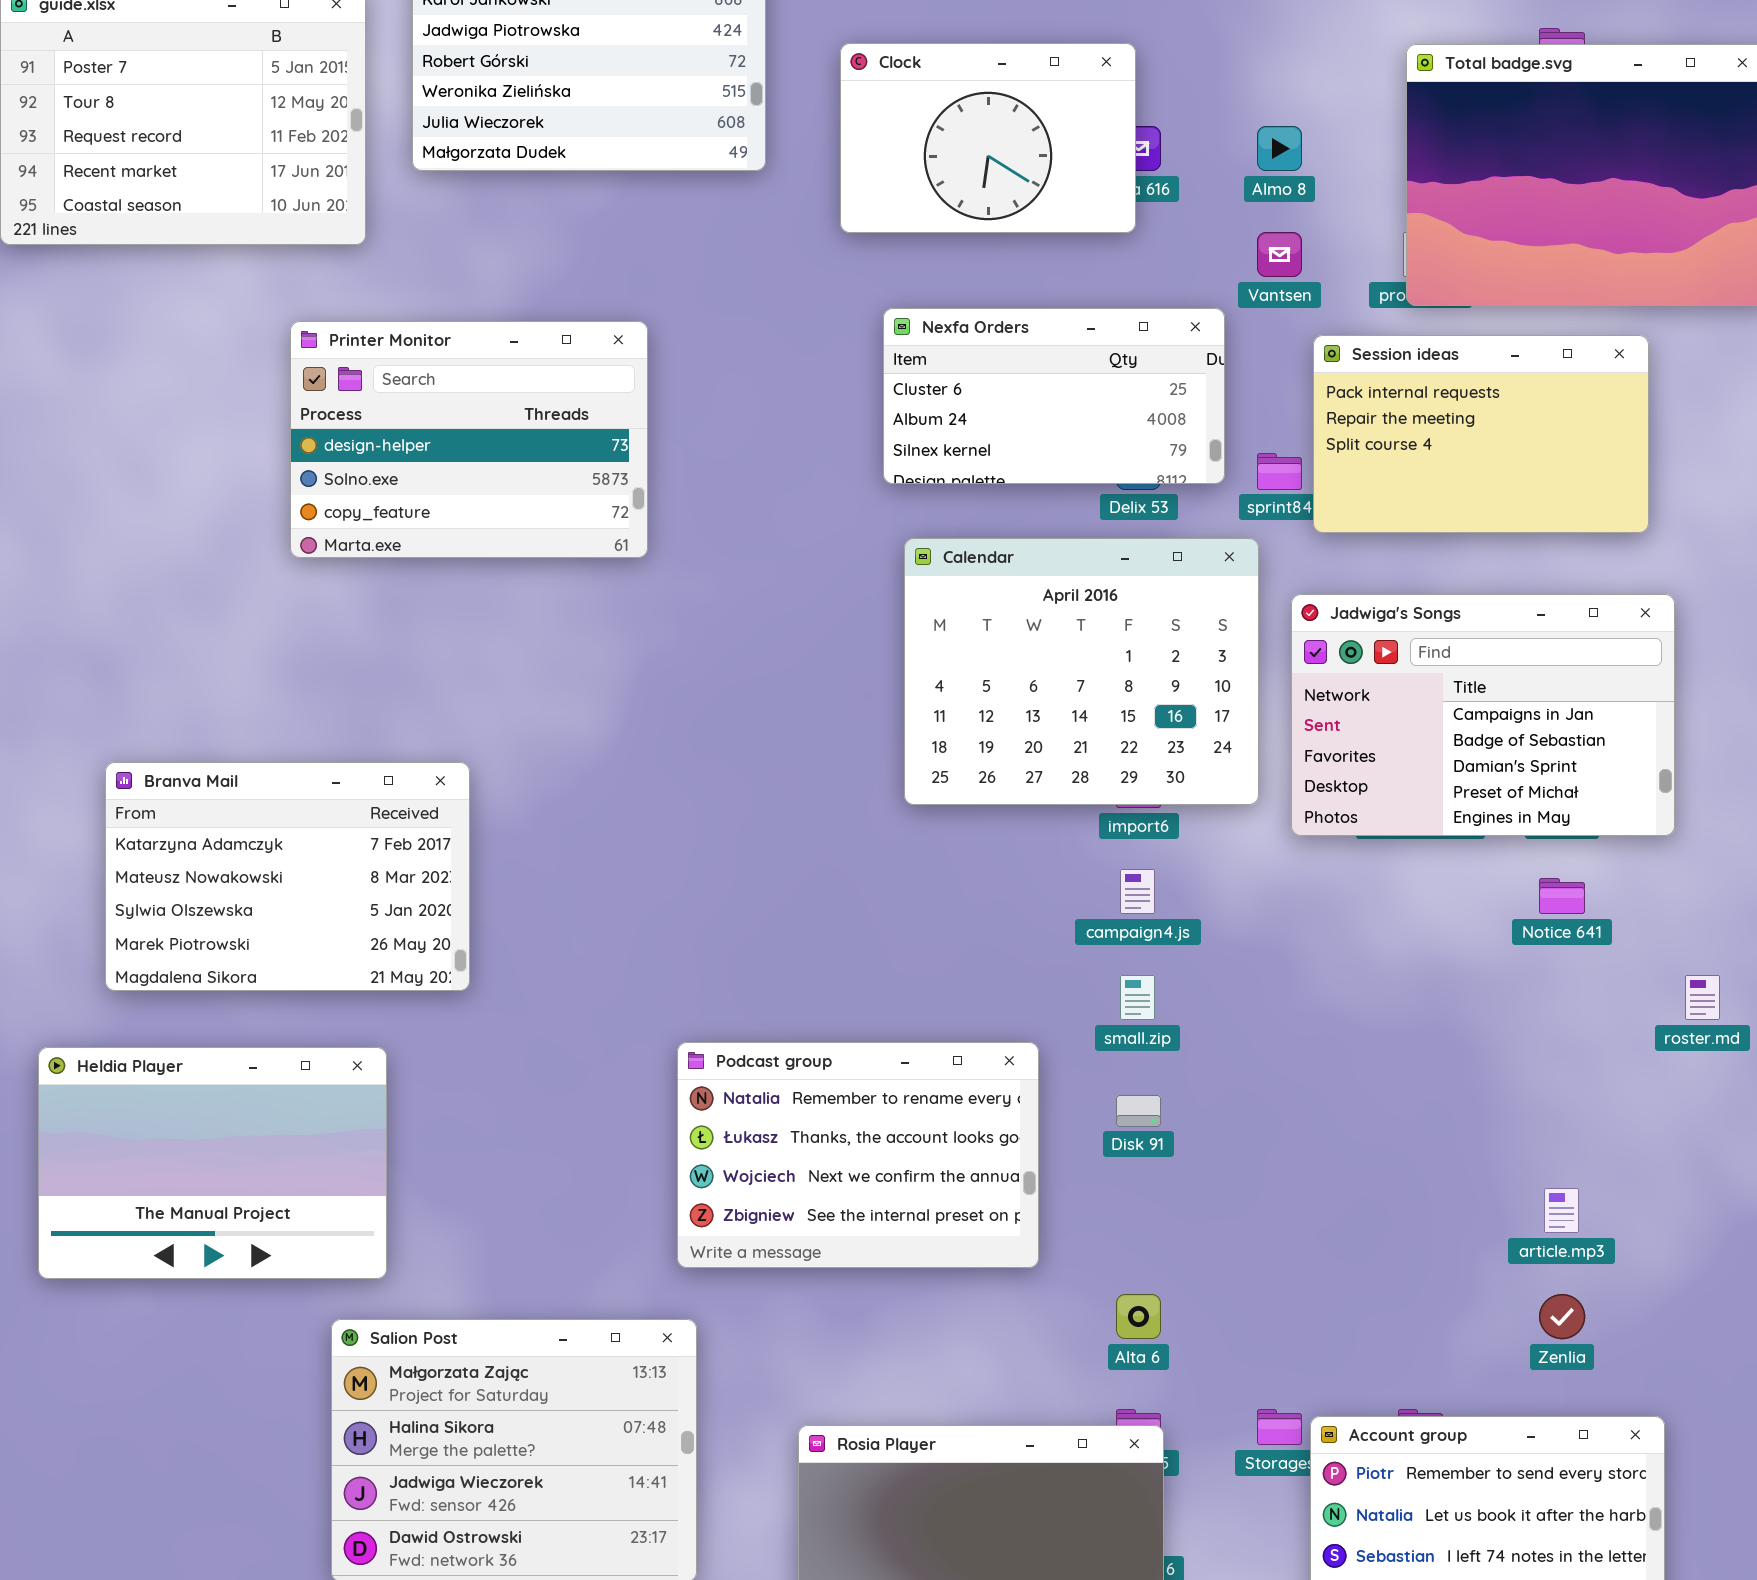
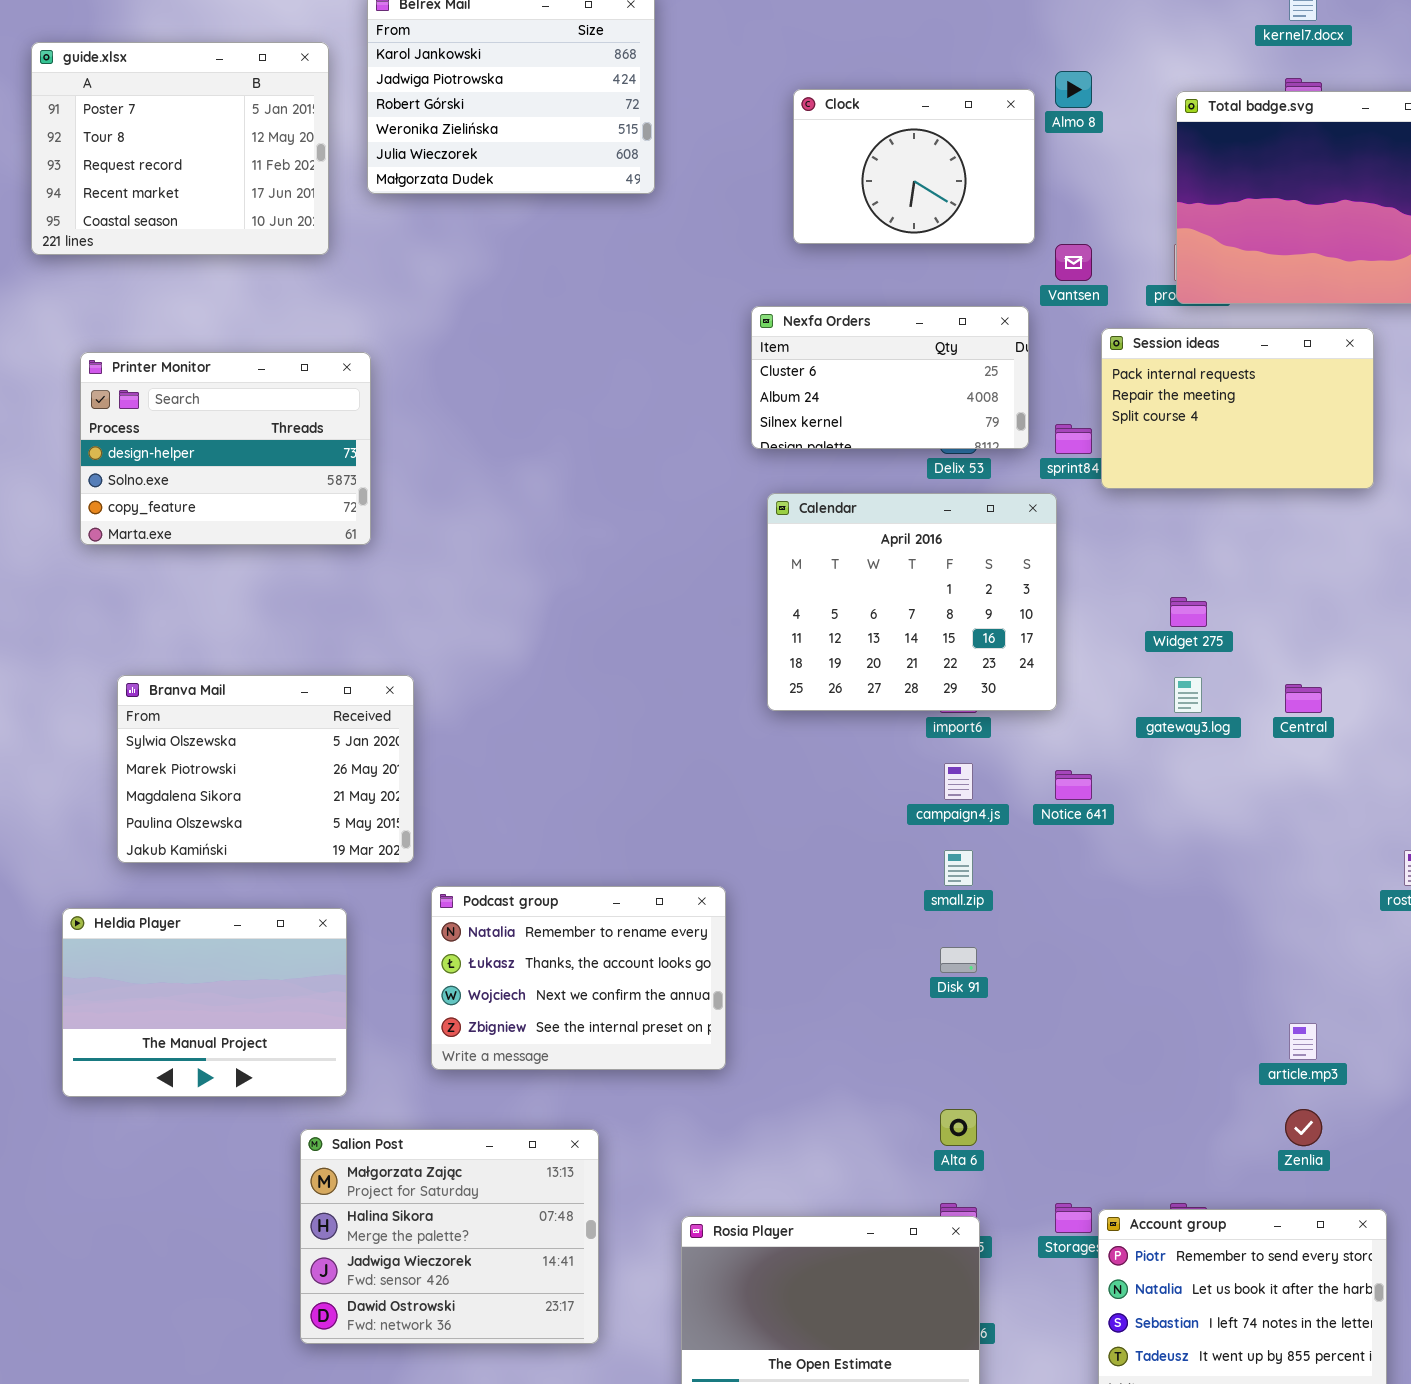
Clock: [840,43,1136,233] -> [793,89,1035,244], moved
Almo 8: [1257,126,1302,171] -> [1055,71,1092,108], moved
Printer Monitor: [290,321,648,558] -> [80,352,371,545], moved
Jadwiga's Songs: [1291,594,1675,836] -> none, closed
Branva Mail: [105,762,470,991] -> [117,675,414,863], scrolled down 2 rows
Notice 641: [1539,878,1585,914] -> [1055,770,1092,800], moved
Podcast group: [677,1042,1039,1268] -> [431,886,726,1070], moved

